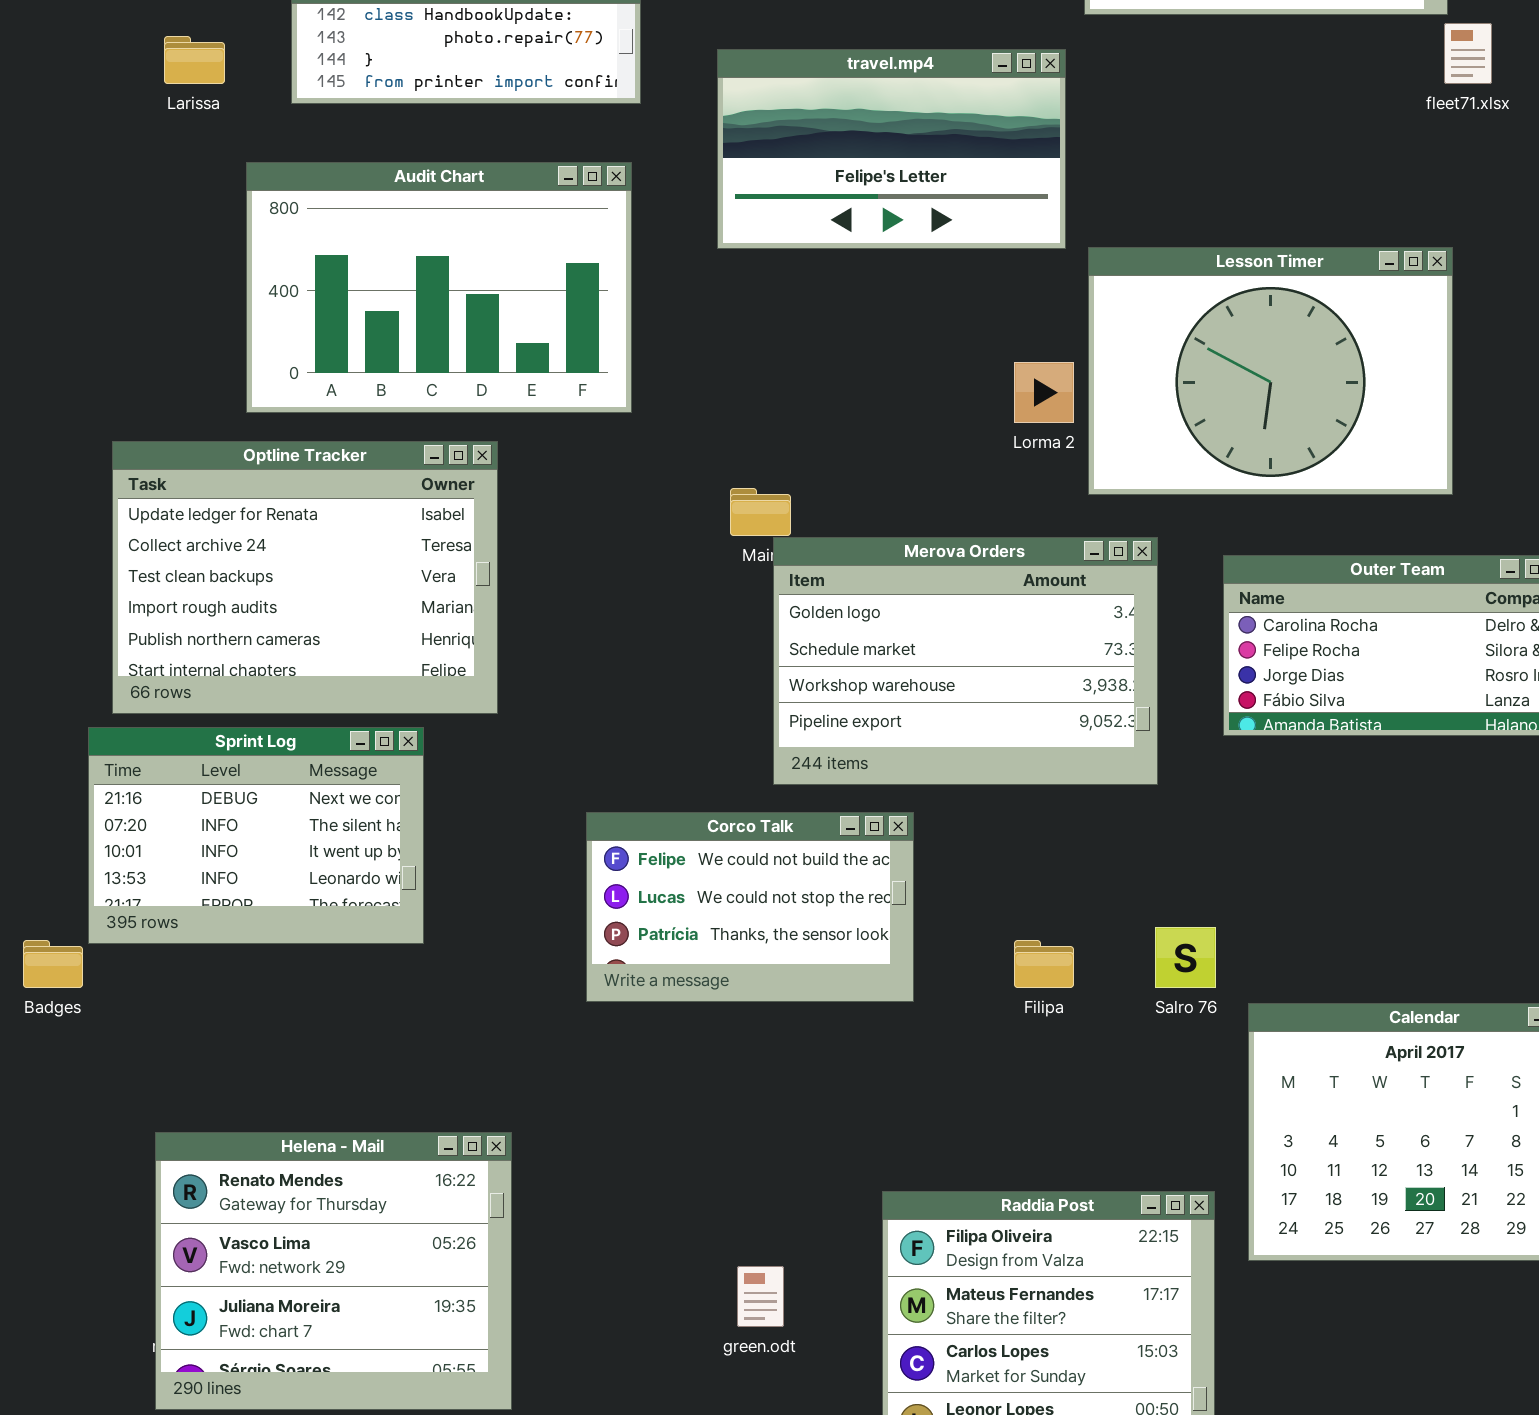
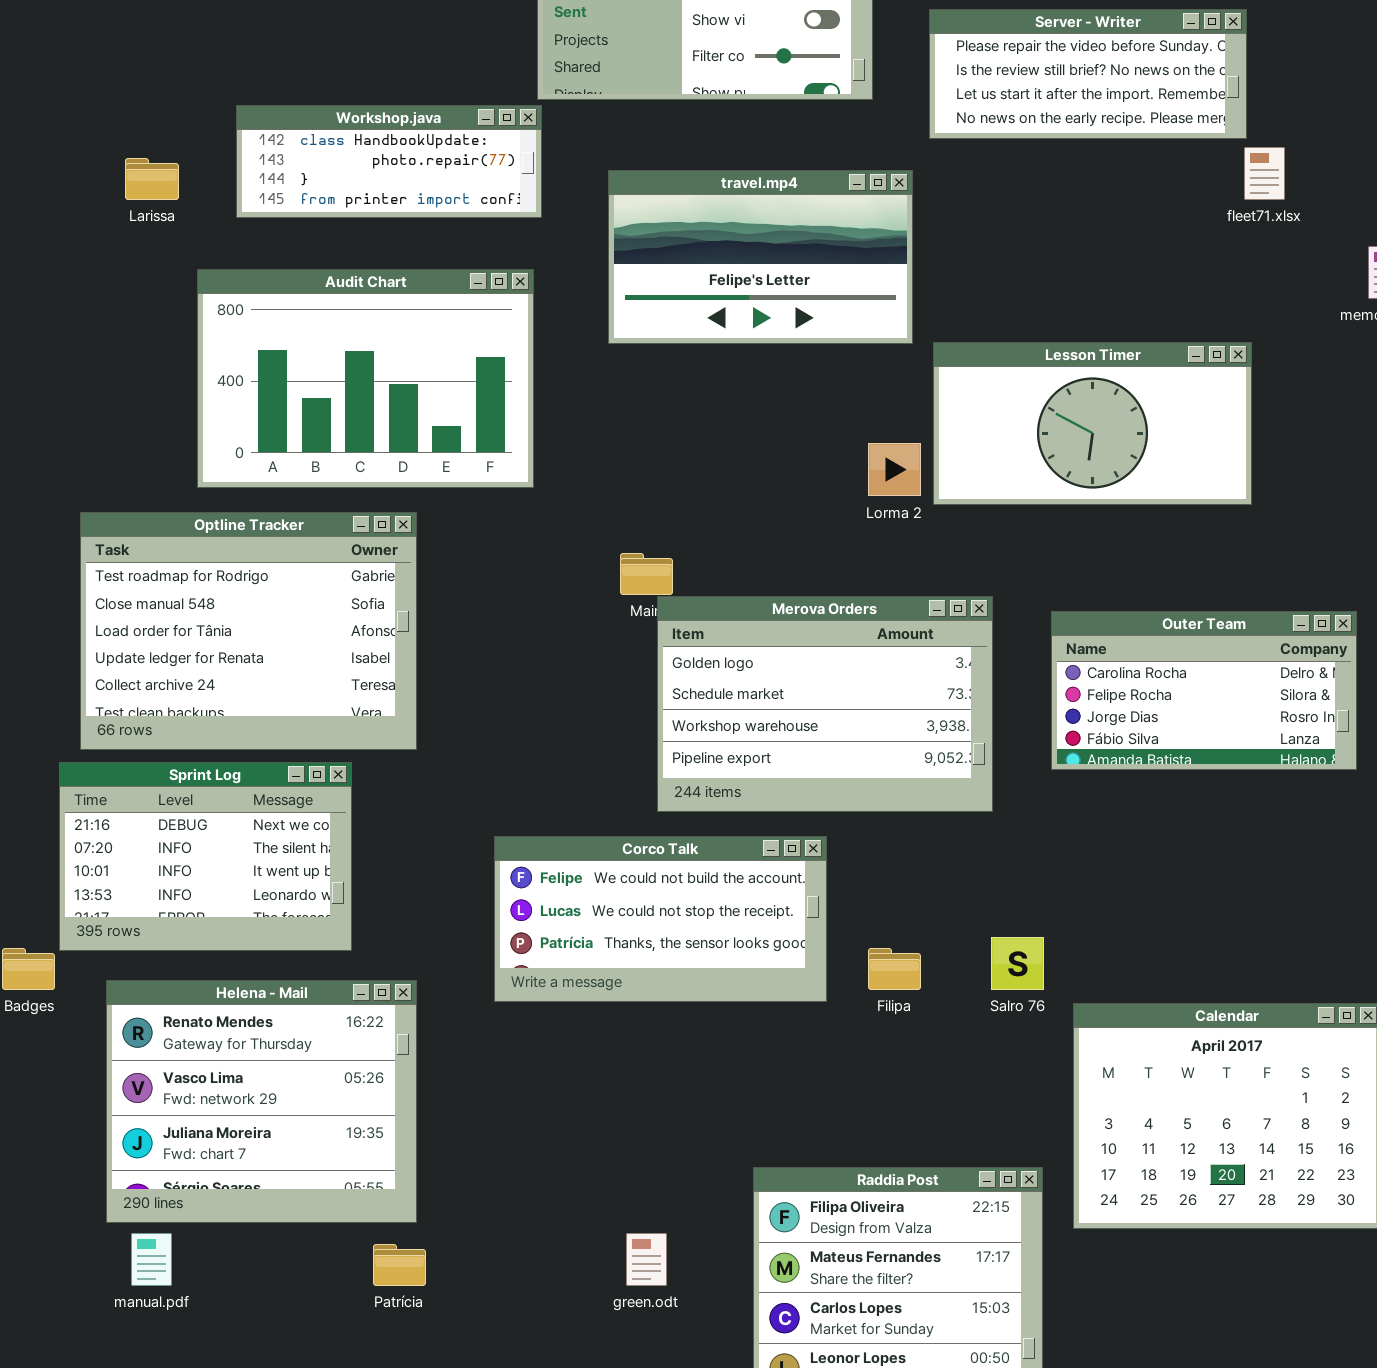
Lesson Timer: [1088,247,1453,495] -> [933,342,1252,505], resized
Optline Tracker: [112,441,498,714] -> [80,512,417,750], scrolled up 3 rows
Corco Talk: [586,812,914,1002] -> [494,836,827,1002], resized
Helena - Mail: [155,1132,512,1410] -> [106,980,417,1223], moved

